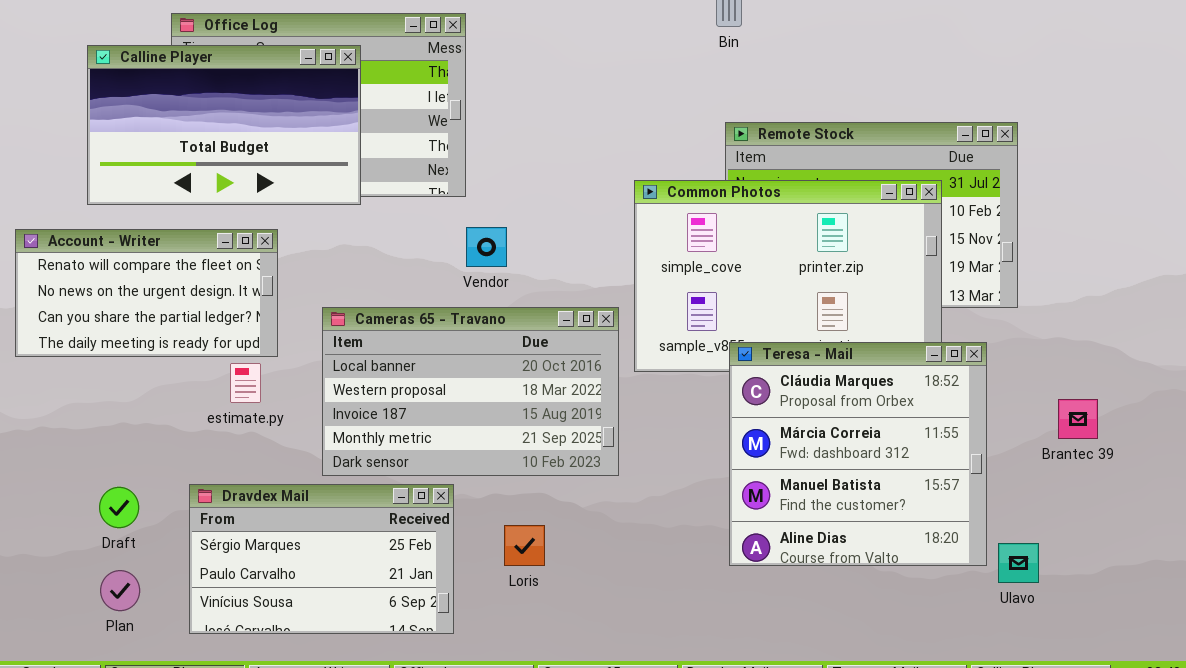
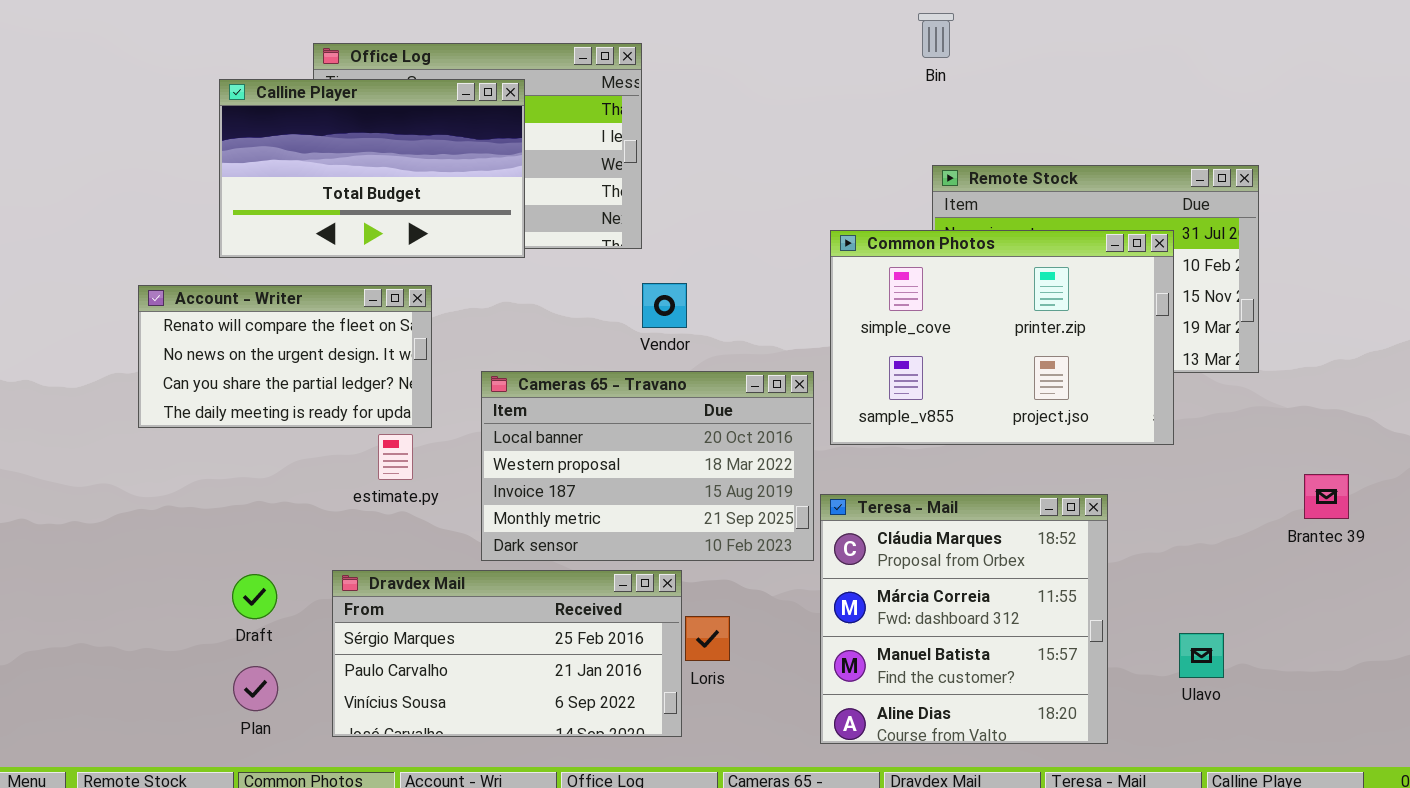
Teresa - Mail: [729,342,987,566] -> [820,494,1108,744], moved
Dravdex Mail: [189,484,454,634] -> [332,570,682,737], resized
Ulavo: [998,543,1039,583] -> [1179,633,1224,678], moved

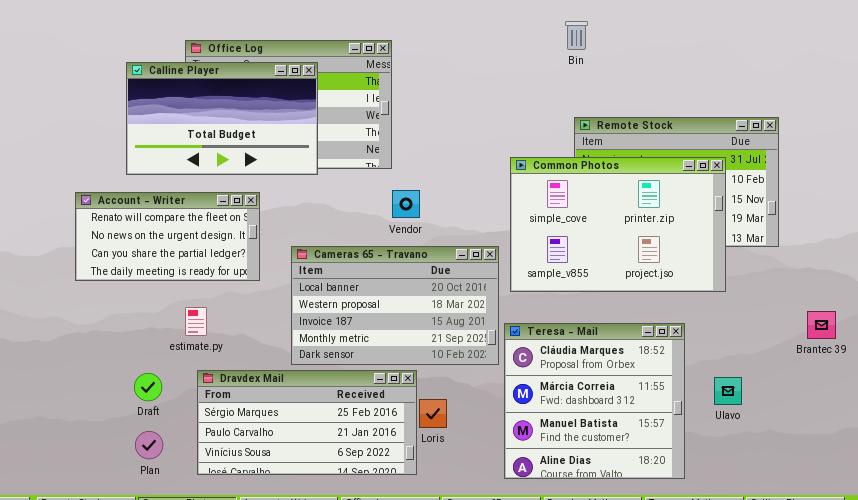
estimate.py: [378,434,413,480] -> [185,307,207,336], moved
Ulavo: [1179,633,1224,678] -> [714,377,742,405], moved

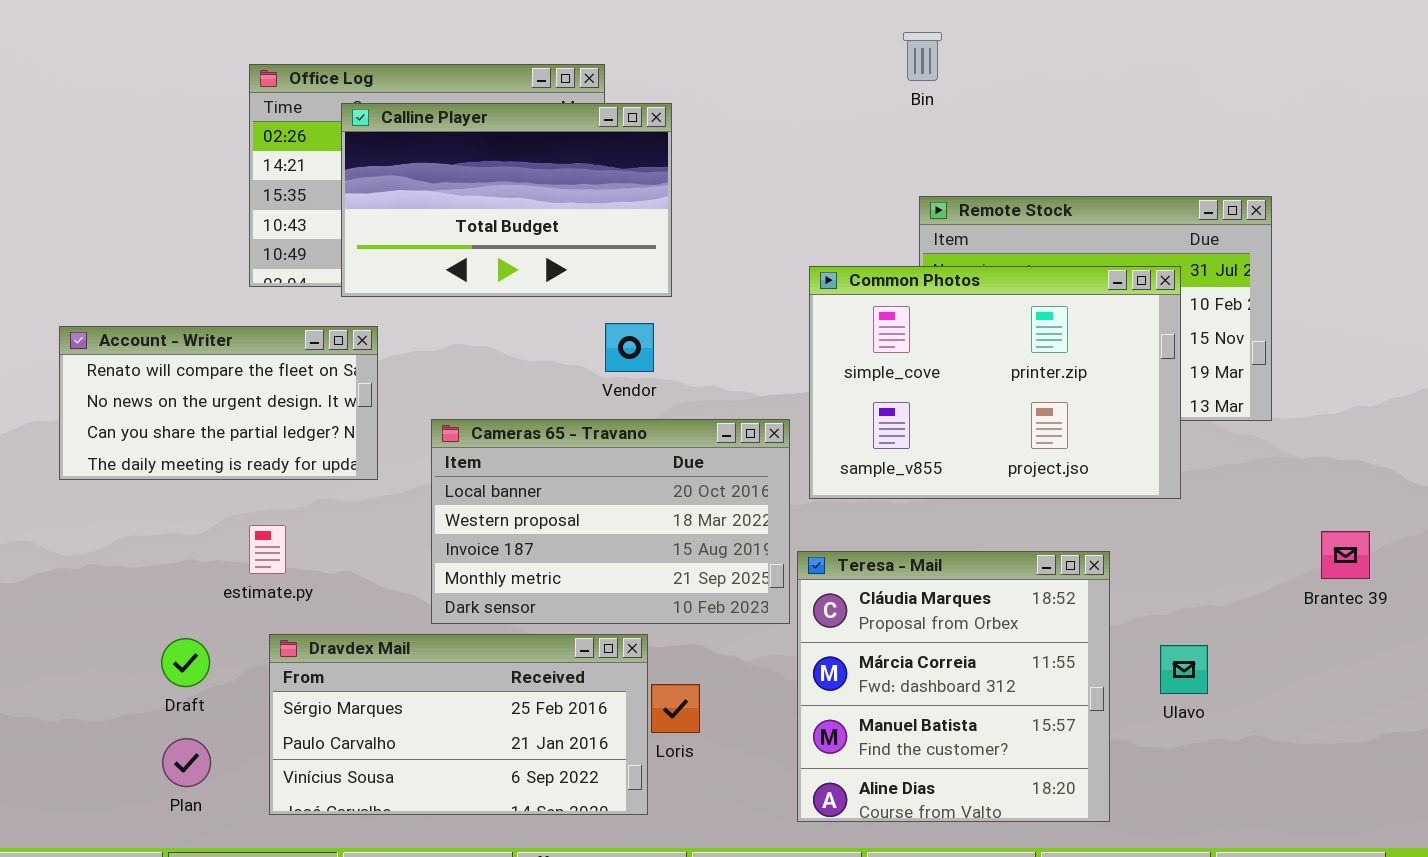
Calline Player: [126,62,318,175] -> [341,103,672,297], moved

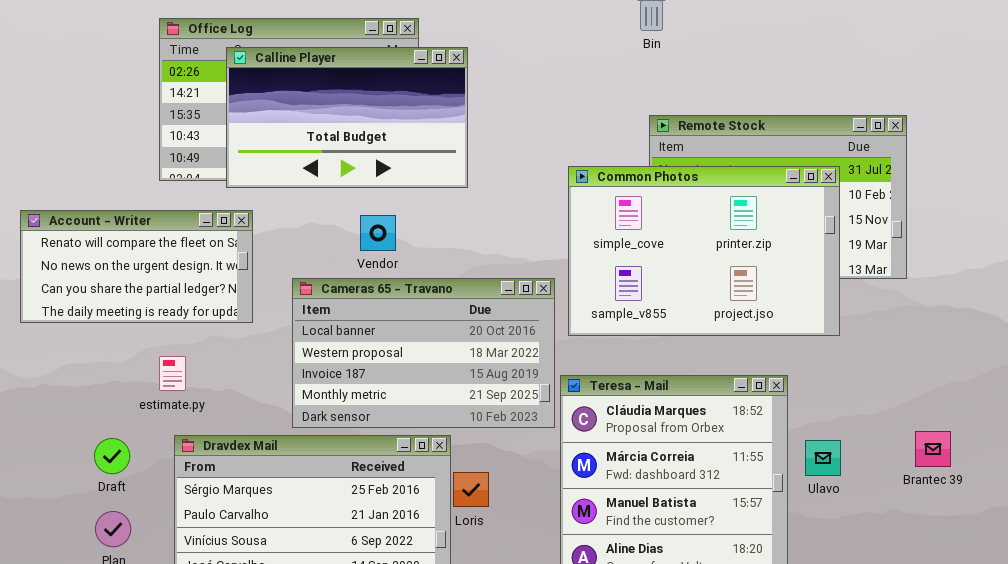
Vendor: [605,323,654,372] -> [360,215,396,251], moved
Brantec 39: [1321,531,1370,579] -> [915,431,951,467], moved
Ulavo: [1160,645,1208,694] -> [805,440,841,476], moved

